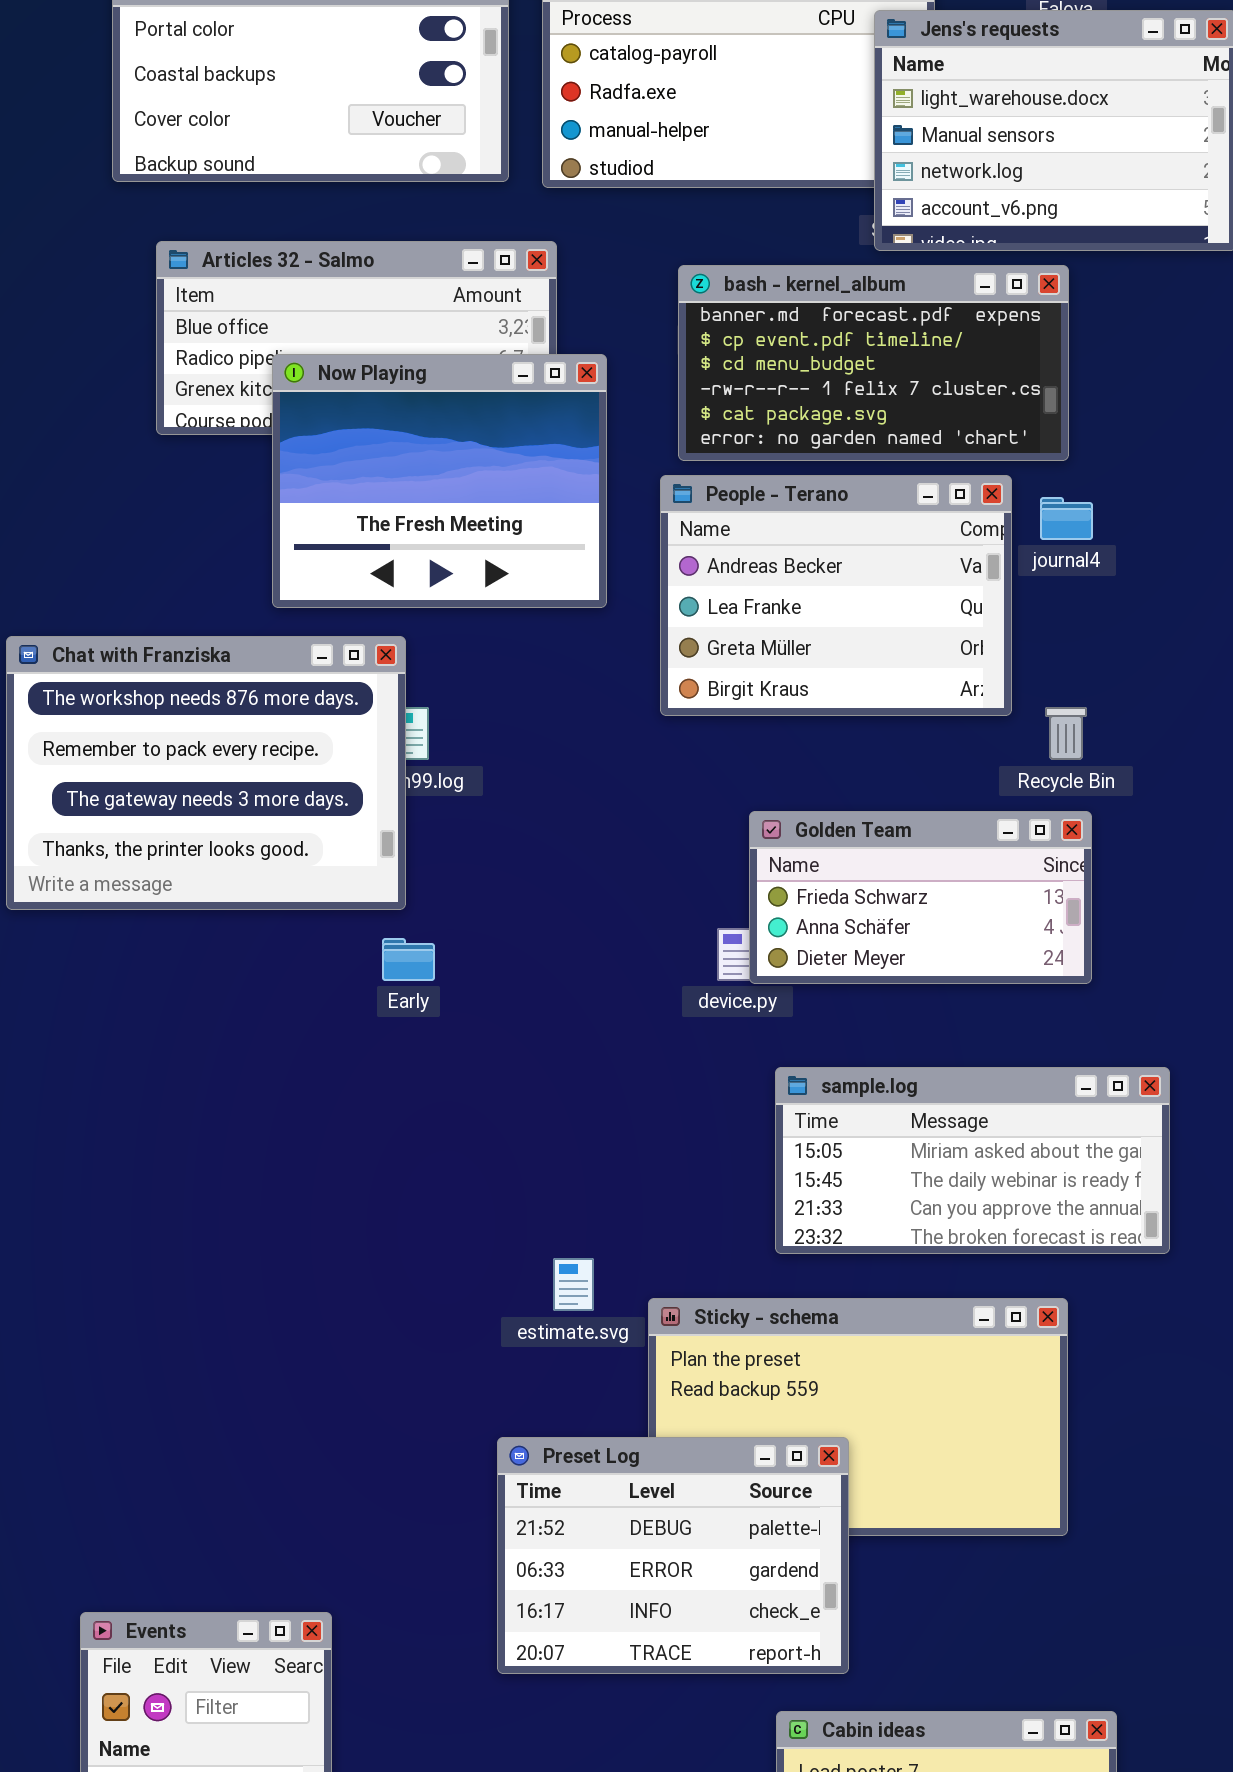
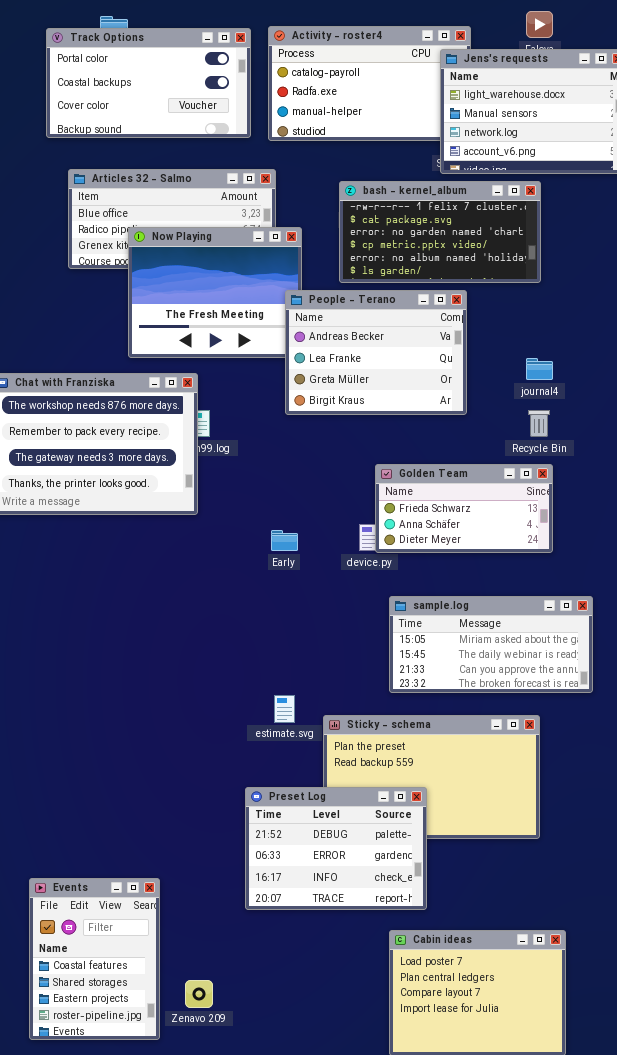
bash - kernel_album: [678,265,1069,461] -> [339,181,541,283], scrolled down 3 rows
People - Terano: [660,475,1012,716] -> [285,290,467,415], moved
journal4: [1040,497,1093,540] -> [526,358,553,380], moved
Early: [382,938,435,981] -> [271,530,298,551], moved

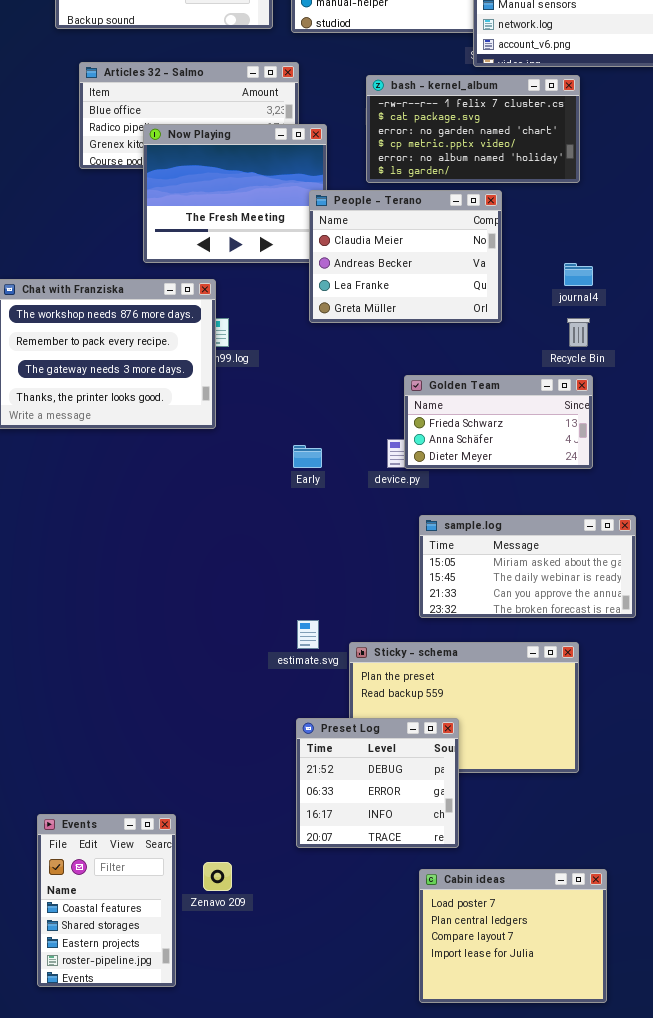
People - Terano: [285,290,467,415] -> [309,190,502,323], scrolled up 1 row
Preset Log: [245,787,427,910] -> [296,718,459,848], resized
Zenavo 209: [185,980,213,1008] -> [203,862,232,891], moved

